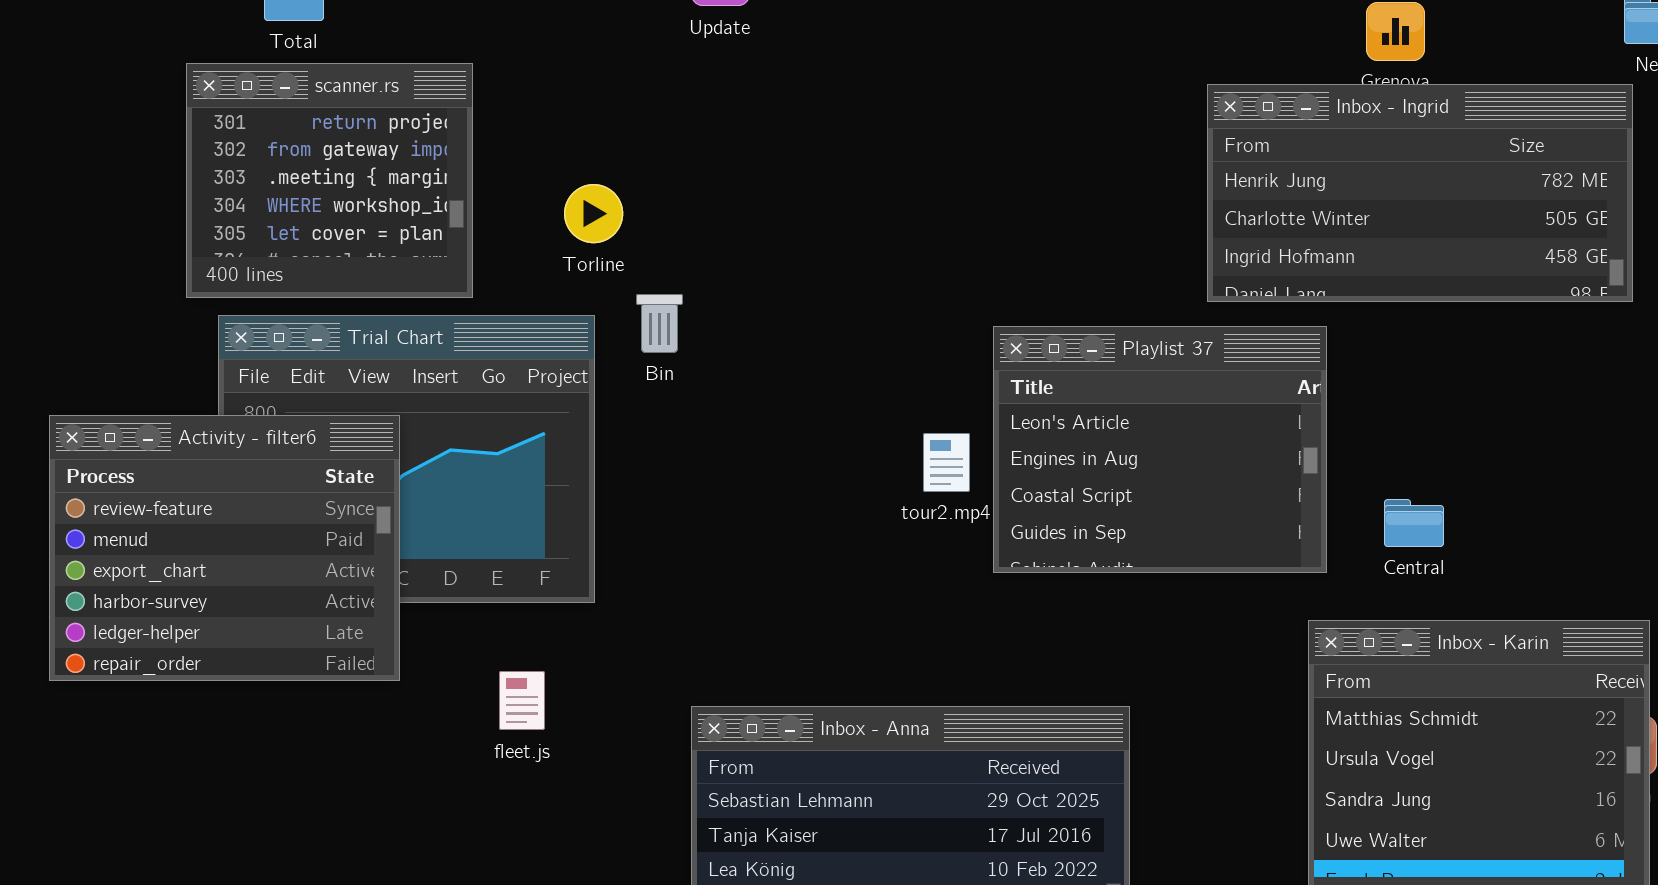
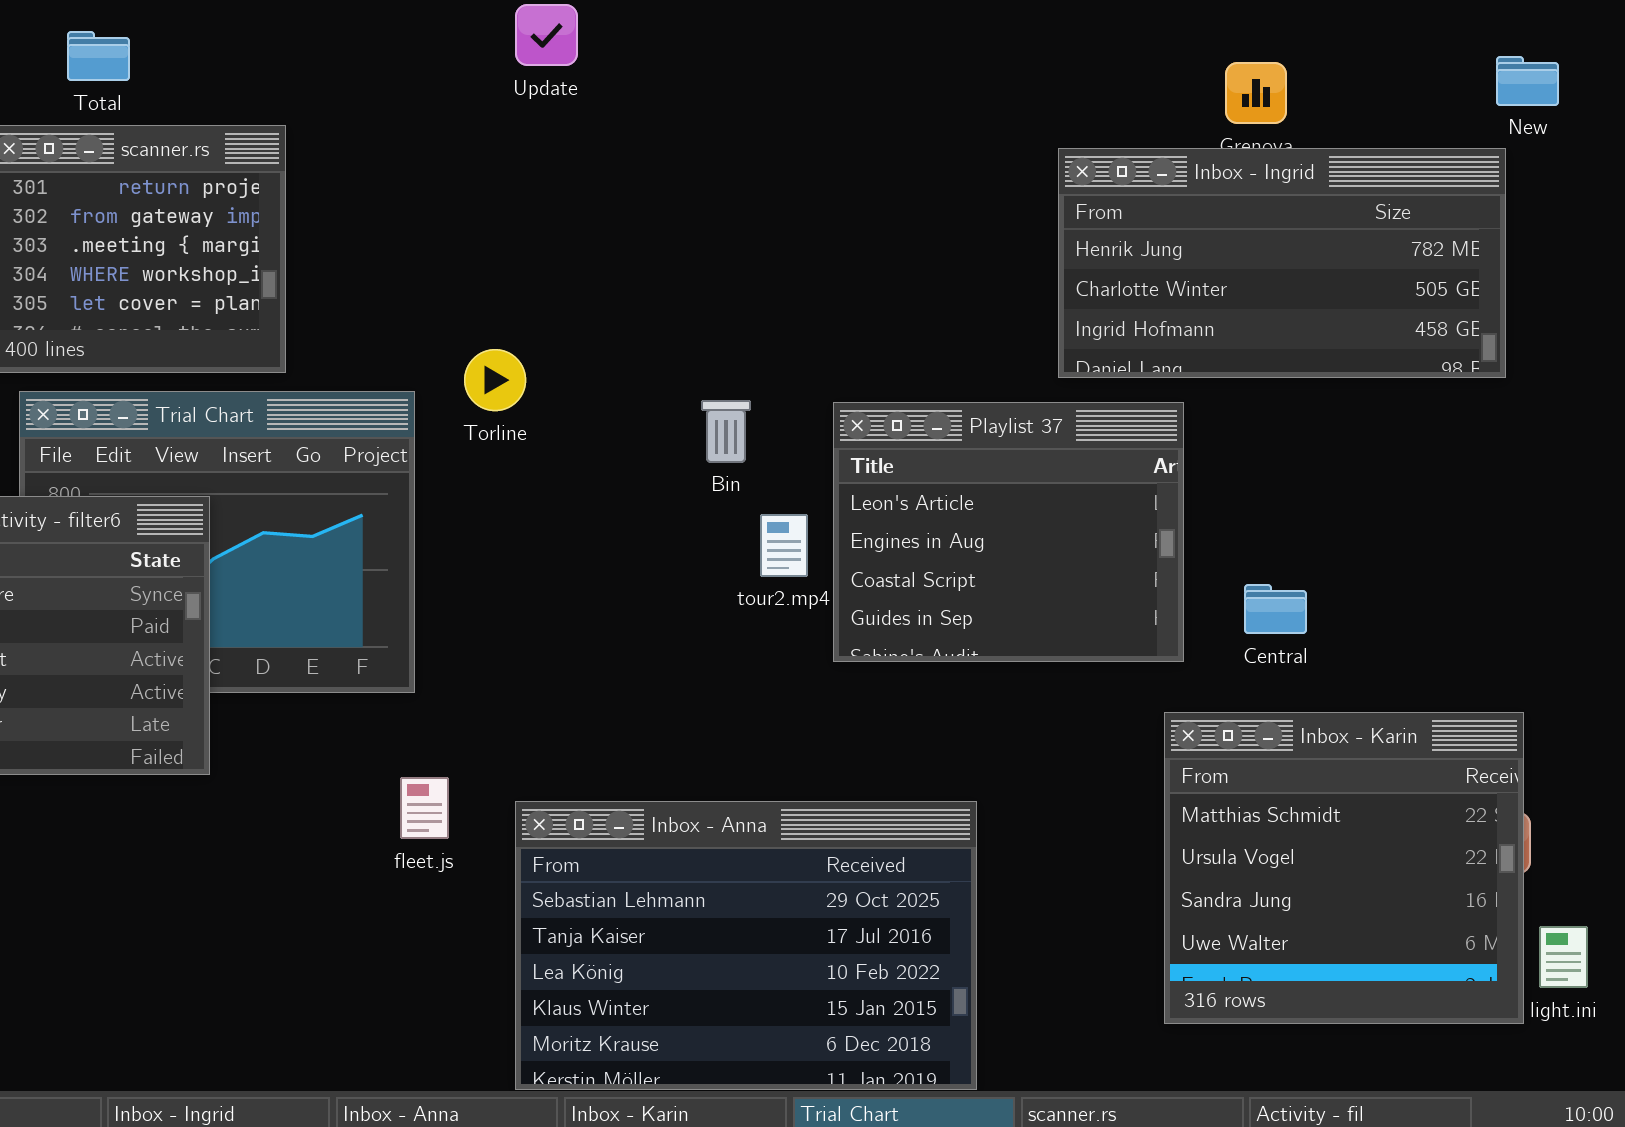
Torline: [564,184,623,243] -> [464,349,526,411], moved
Bin: [636,294,683,353] -> [701,400,751,463], moved
fleet.js: [499,671,545,730] -> [400,777,449,839], moved

